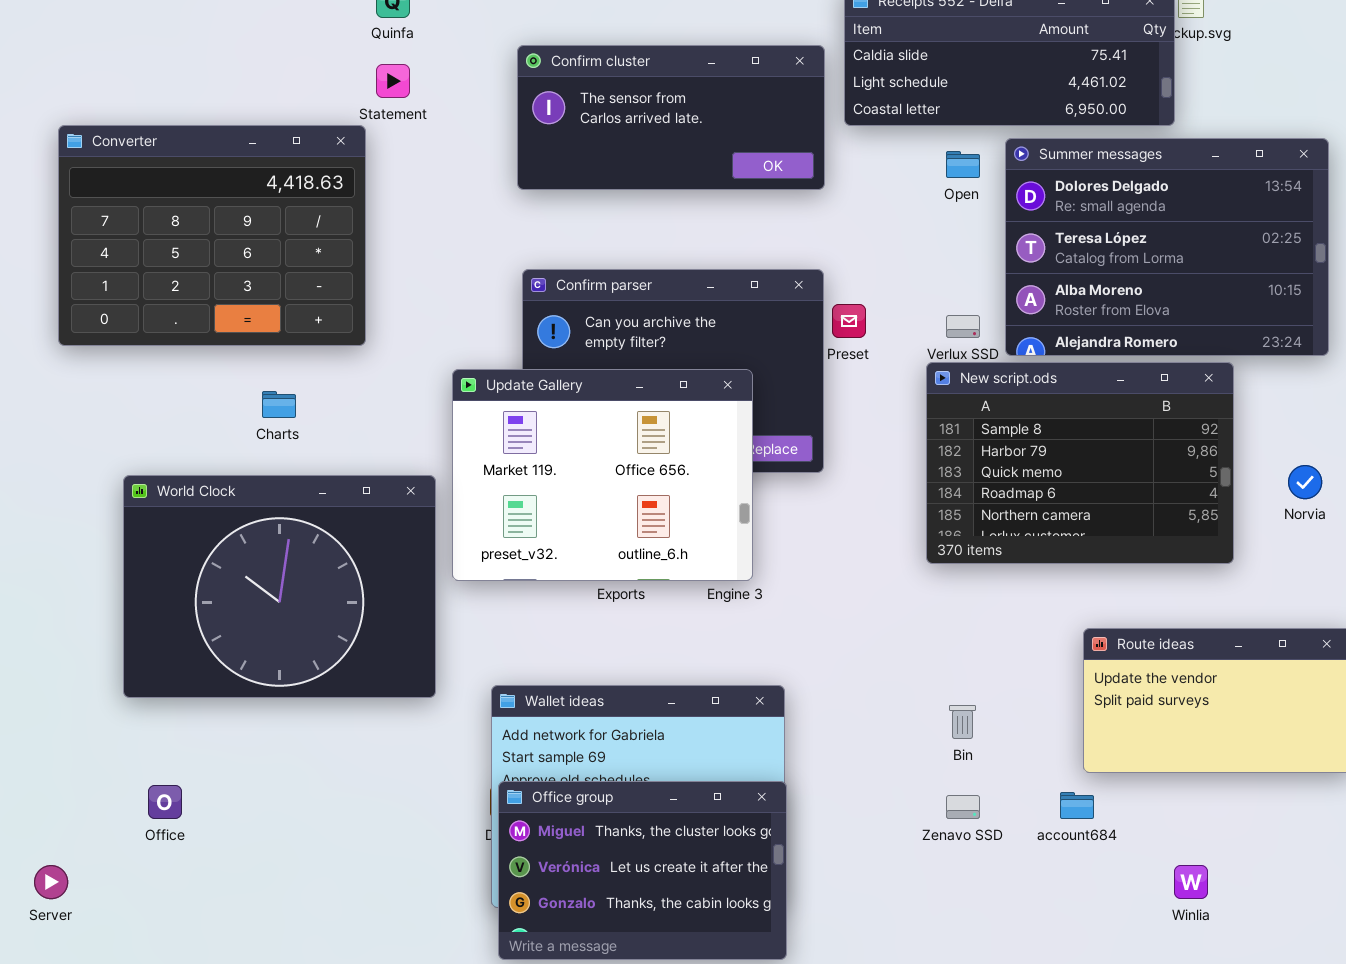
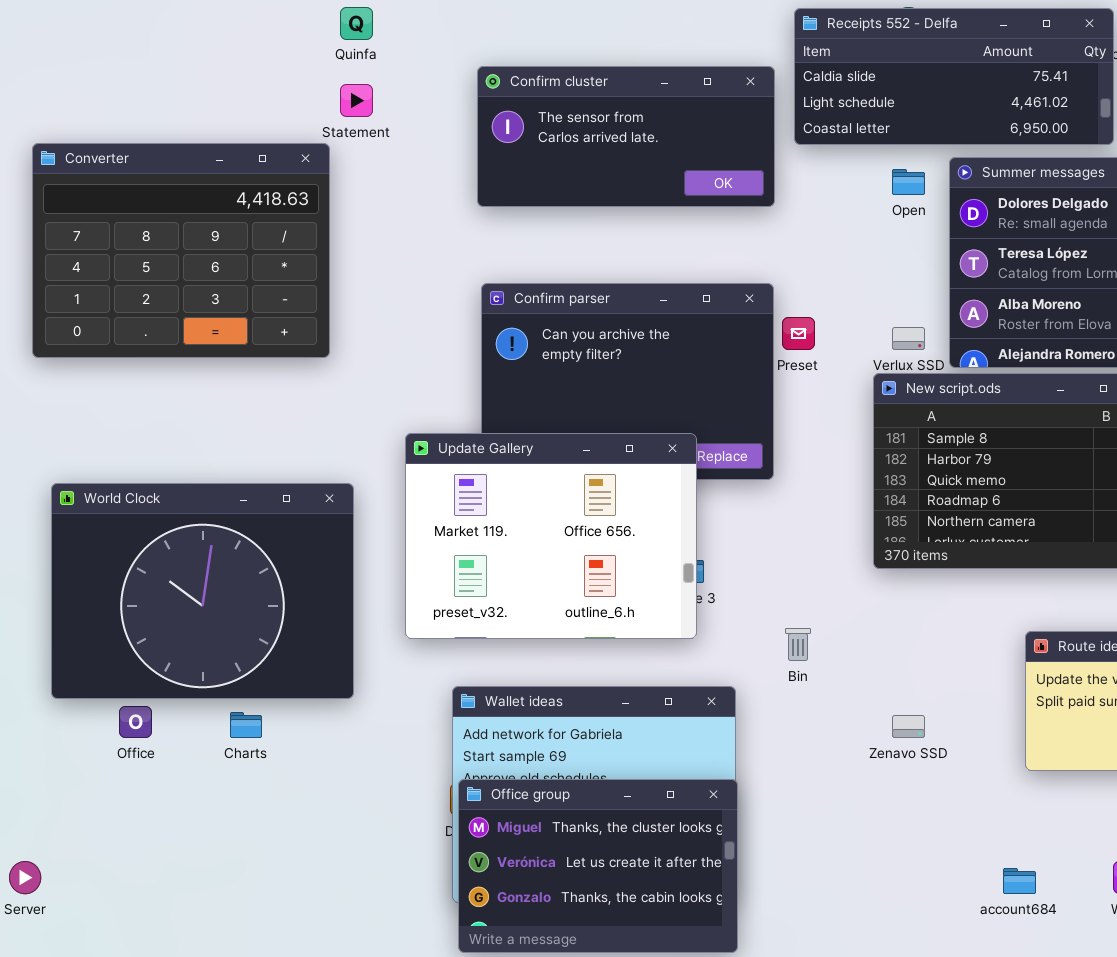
Update Gallery: [452,369,753,581] -> [405,433,697,639], moved
Charts: [262,391,296,418] -> [230,712,262,738], moved
World Clock: [123,475,436,698] -> [51,483,354,699], moved
Bin: [949,705,976,739] -> [785,628,811,661], moved
Office: [148,785,182,819] -> [119,706,152,738], moved
account684: [1060,792,1094,819] -> [1003,868,1036,894], moved
Zenavo SSD: [946,795,980,819] -> [892,715,925,738], moved

